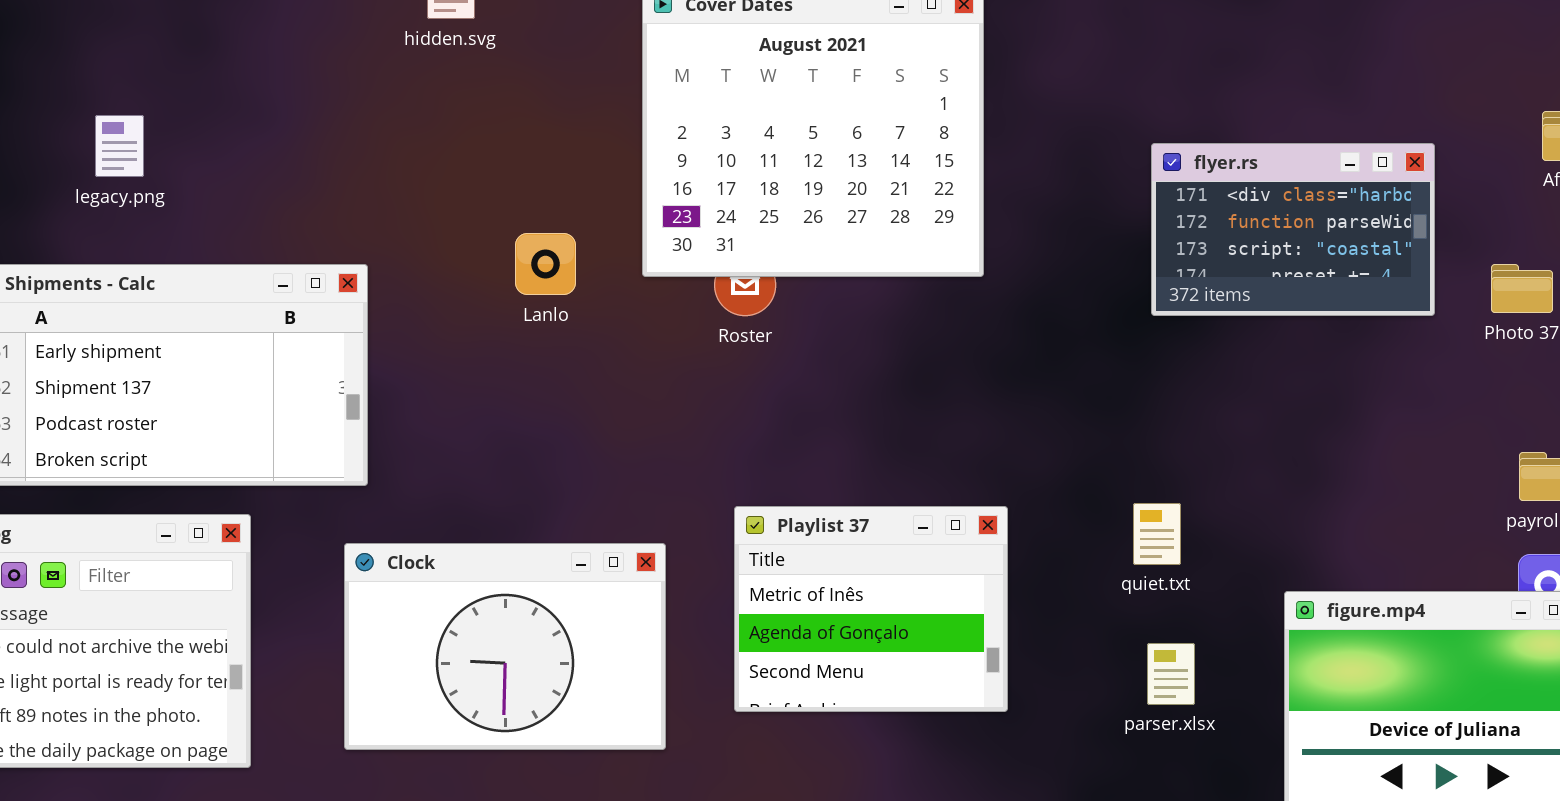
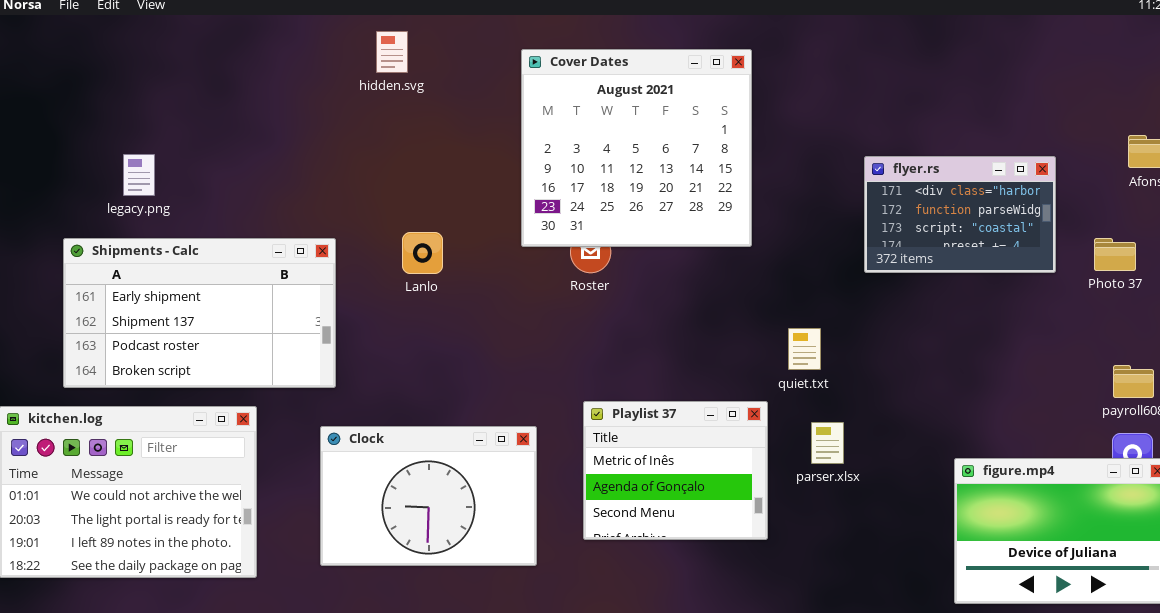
legacy.png: [95,115,144,177] -> [123,154,155,196], moved
Lanlo: [515,233,576,295] -> [402,232,443,274], moved
quiet.txt: [1133,503,1181,565] -> [788,328,821,370], moved
parser.xlsx: [1147,643,1195,705] -> [811,422,844,464], moved

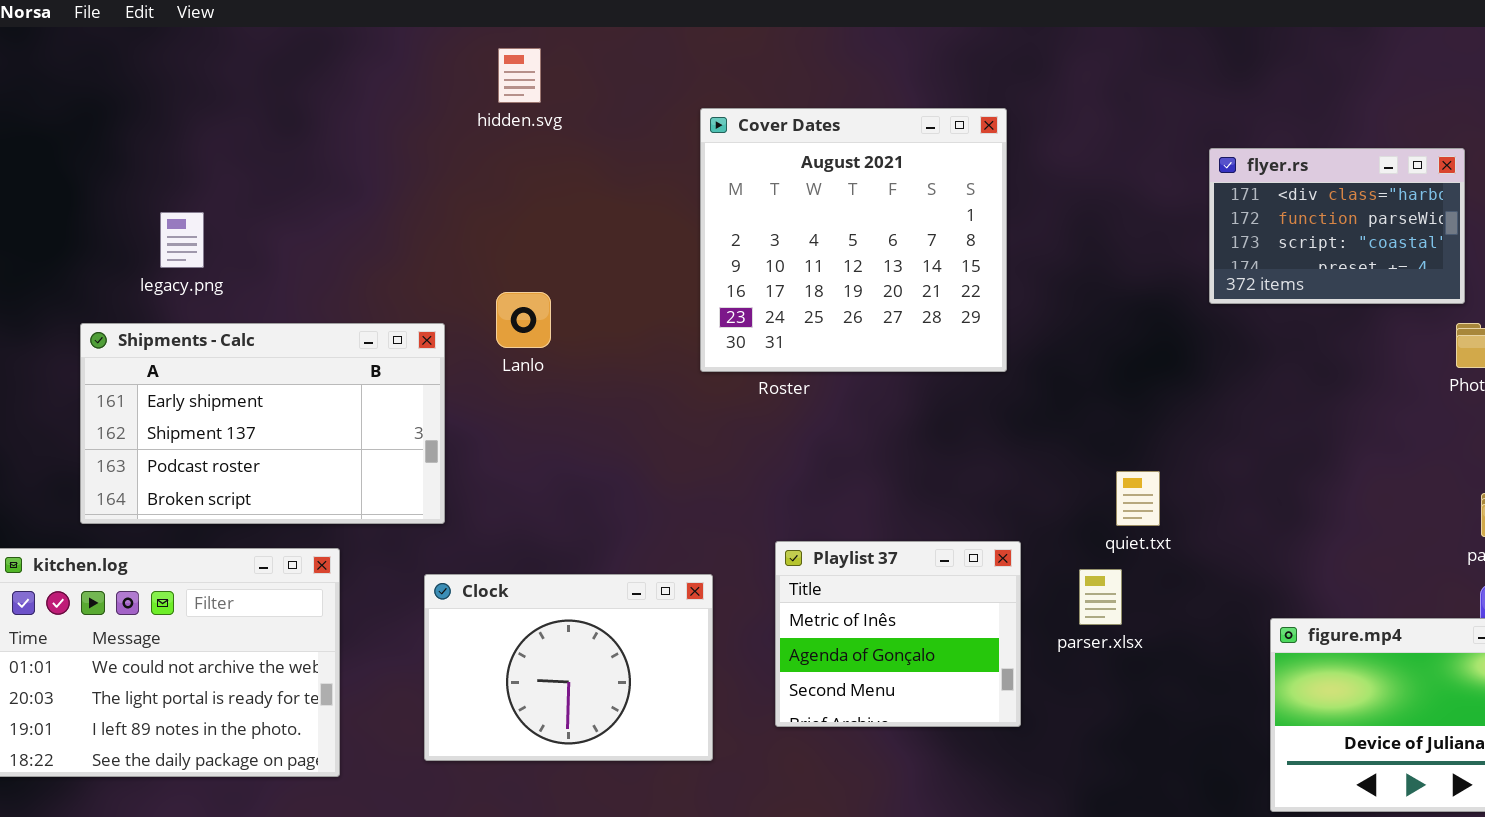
Cover Dates: [521,49,752,247] -> [700,108,1007,372], moved
flyer.rs: [864,156,1056,273] -> [1209,148,1465,304], moved
Lanlo: [402,232,443,274] -> [496,292,551,348], moved
quiet.txt: [788,328,821,370] -> [1116,471,1160,526], moved

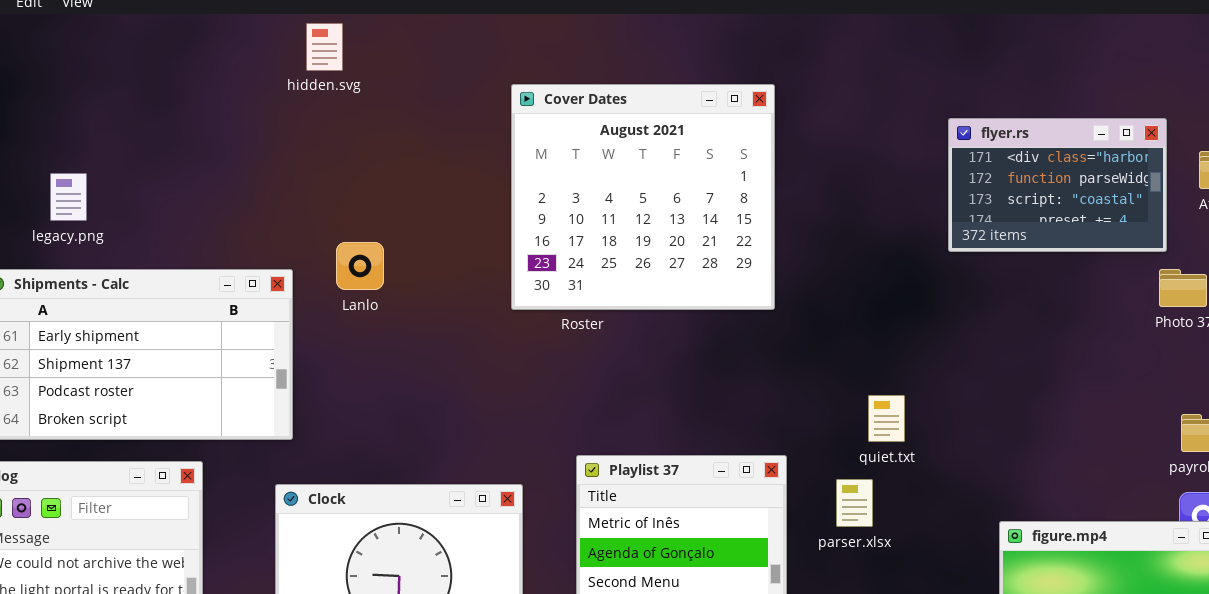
hidden.svg: [498,48,541,103] -> [306,23,343,71], moved

